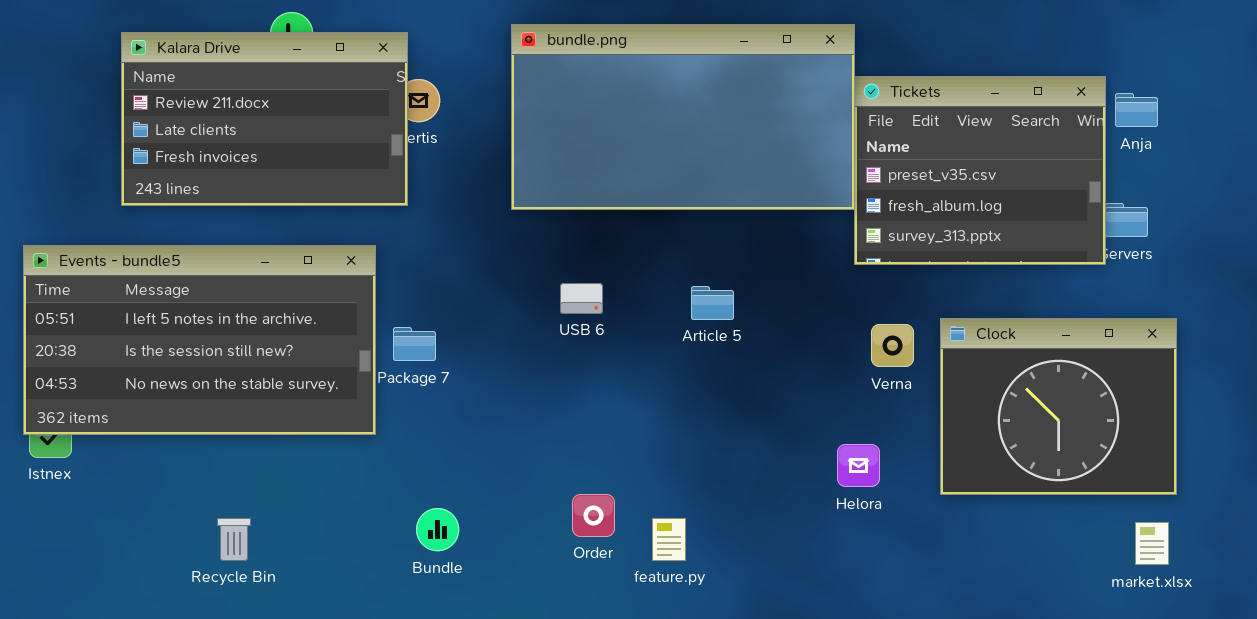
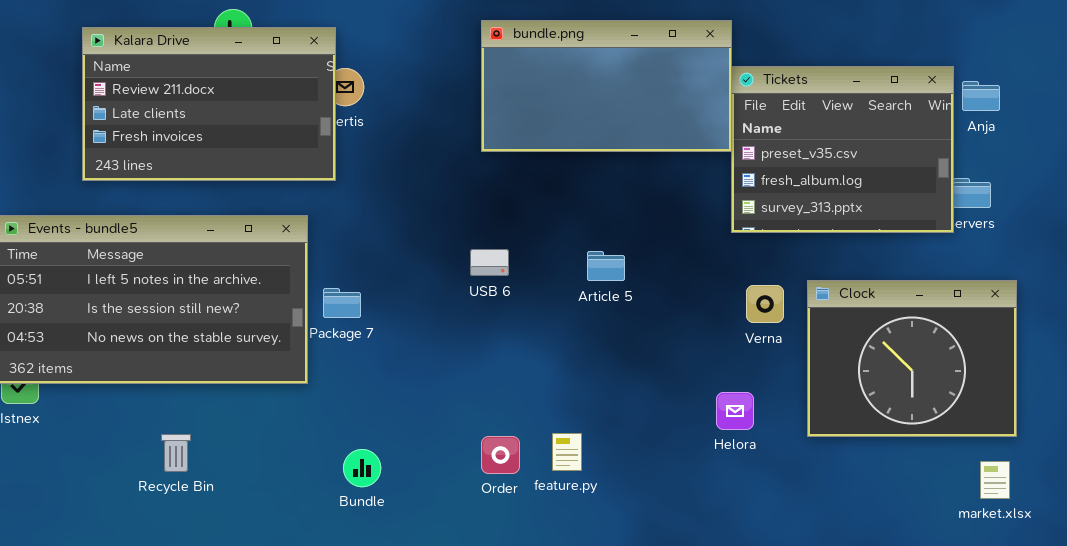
bundle.png: [511,24,855,210] -> [481,20,732,152], resized
Recycle Bin: [217,518,251,561] -> [161,434,191,472], moved
feature.py: [652,518,686,561] -> [552,433,582,471], moved

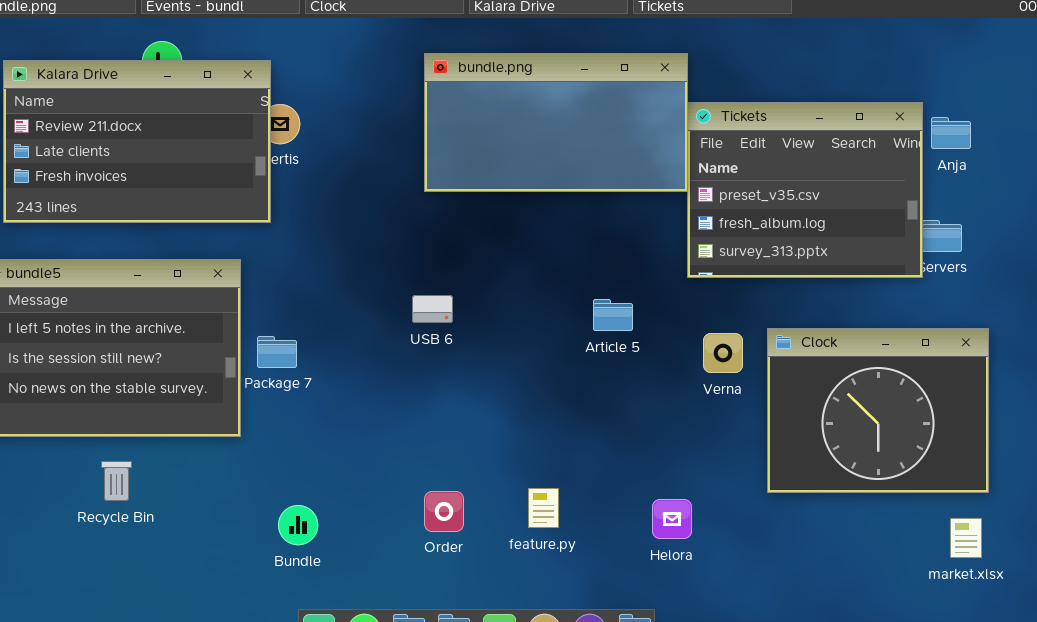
Article 5: [587,251,625,281] -> [593,299,633,331], moved
Helora: [716,392,754,430] -> [652,499,692,539], moved
feature.py: [552,433,582,471] -> [528,488,559,528], moved
Recycle Bin: [161,434,191,472] -> [101,461,132,501], moved

